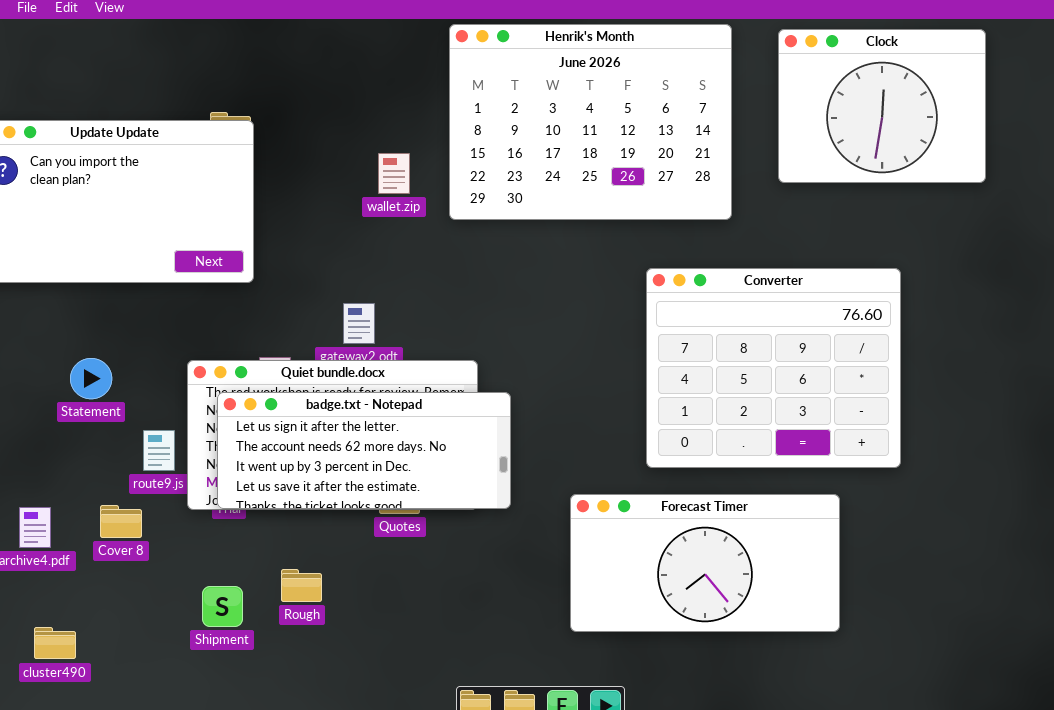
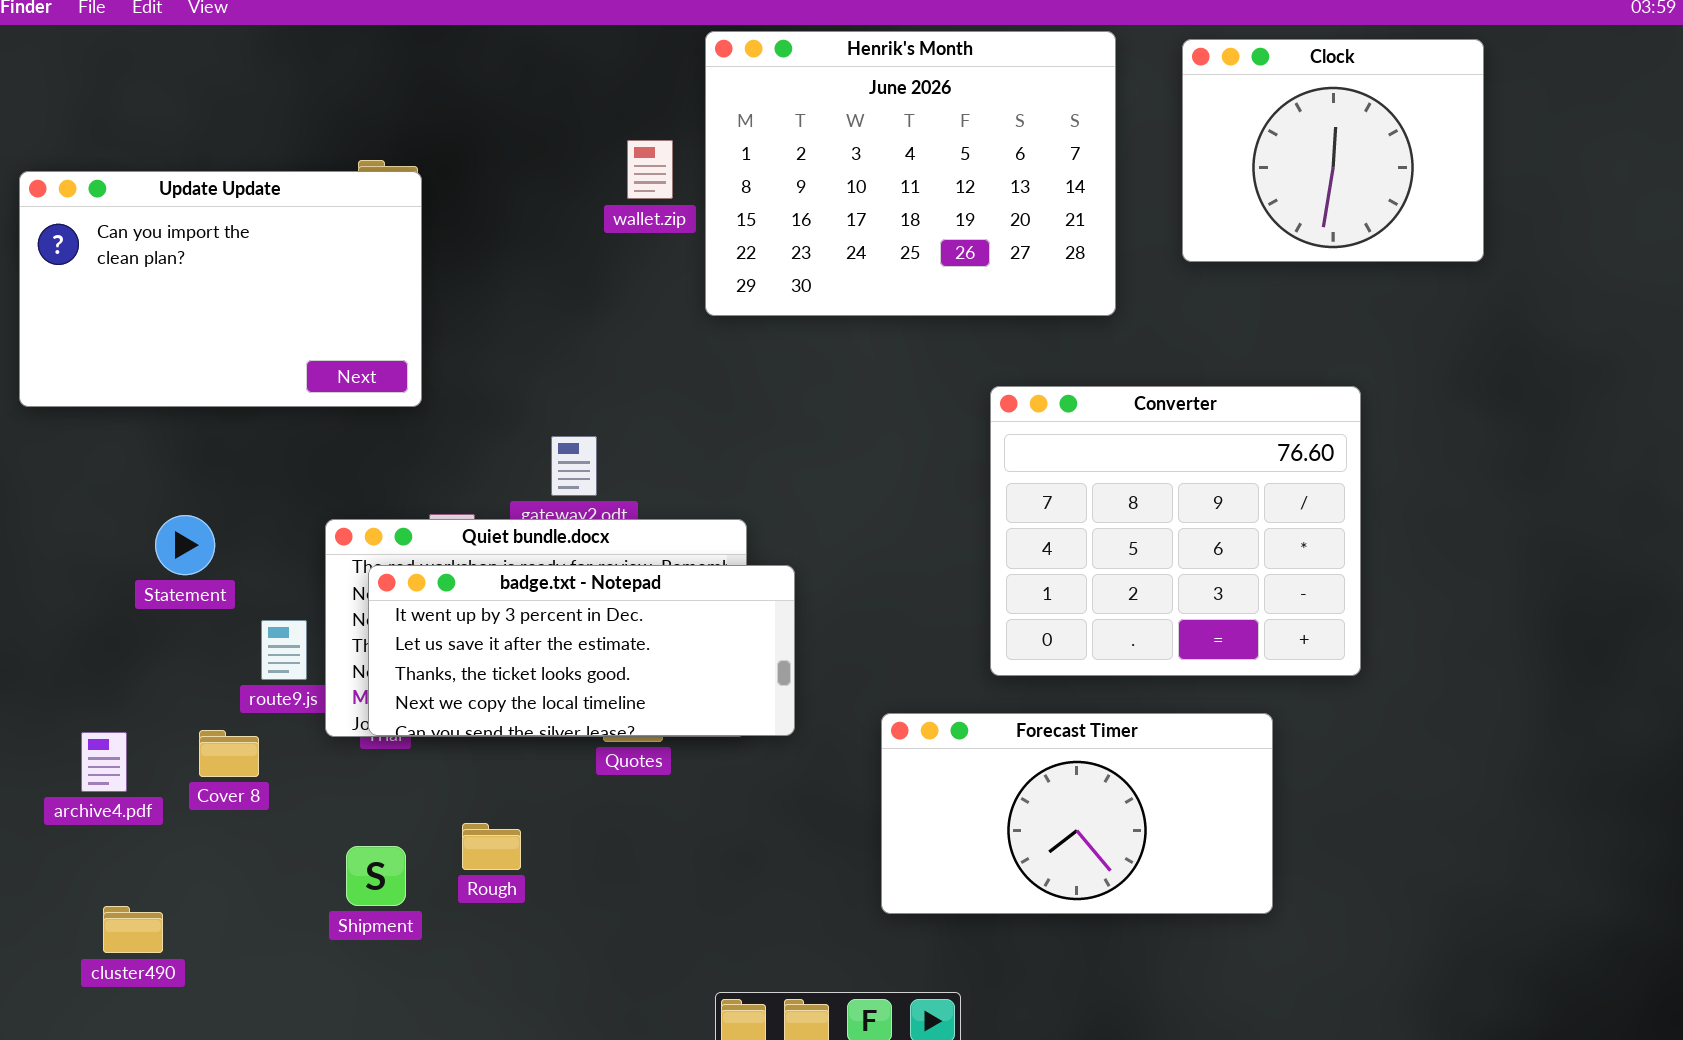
wallet.zip: [378,153,410,194] -> [627,140,673,199], moved
badge.txt - Notepad: [217,392,511,509] -> [368,565,795,736], scrolled down 2 rows

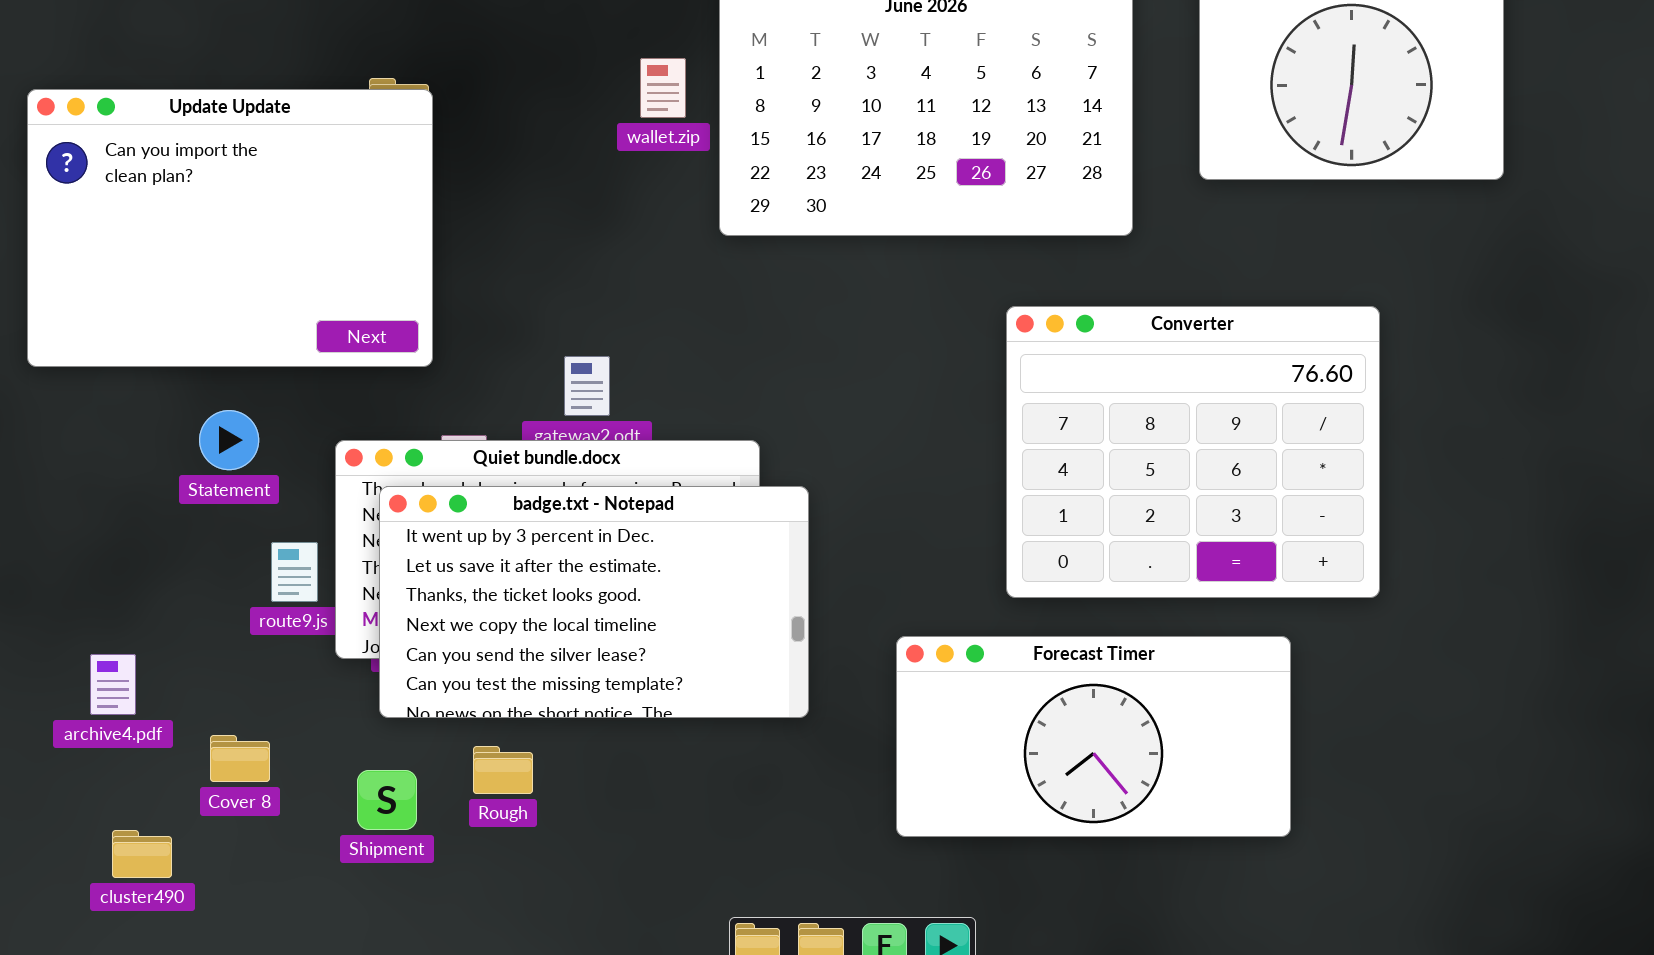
Update Update: [19,171,422,407] -> [27,89,433,367], resized
Statement: [155,515,215,575] -> [199,410,259,470], moved
badge.txt - Notepad: [368,565,795,736] -> [379,486,809,718], resized
Cover 8: [199,730,259,777] -> [210,735,270,782], moved

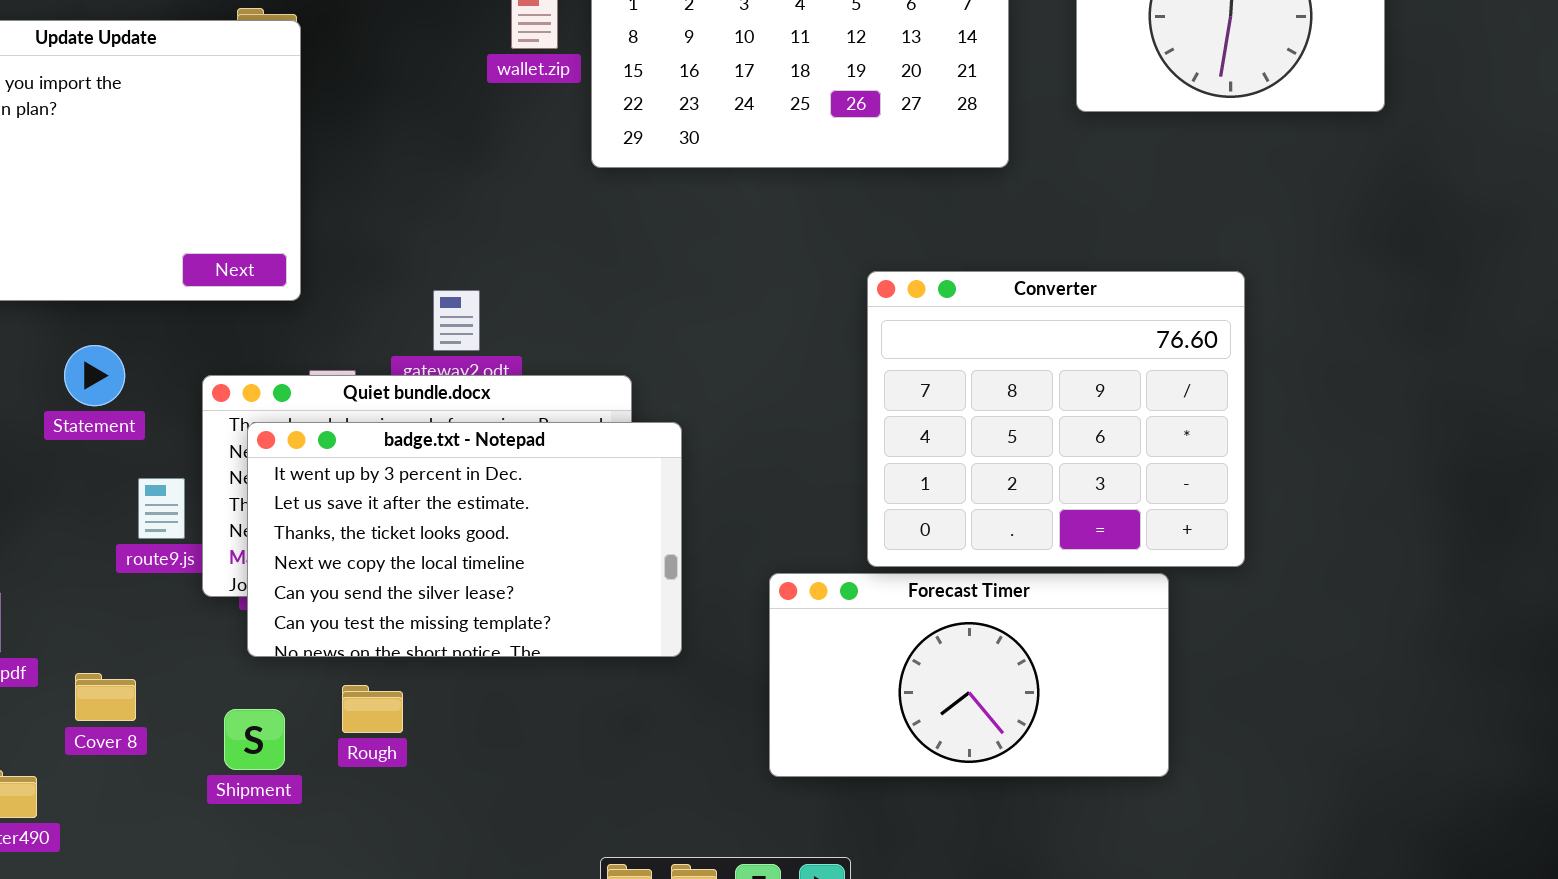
Converter: [1006,306,1380,598] -> [867,271,1245,567], moved

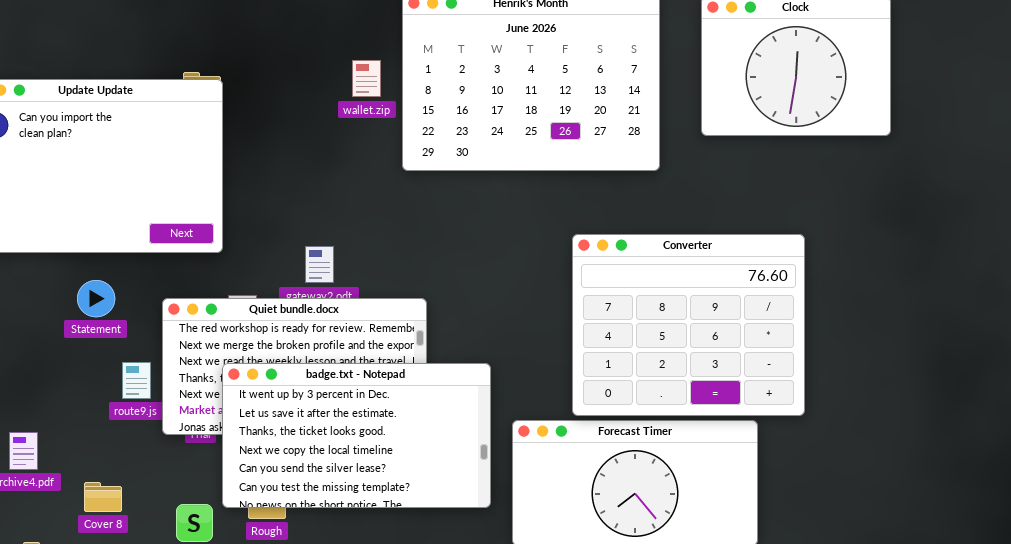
badge.txt - Notepad: [247,422,682,657] -> [222,363,491,508], moved

